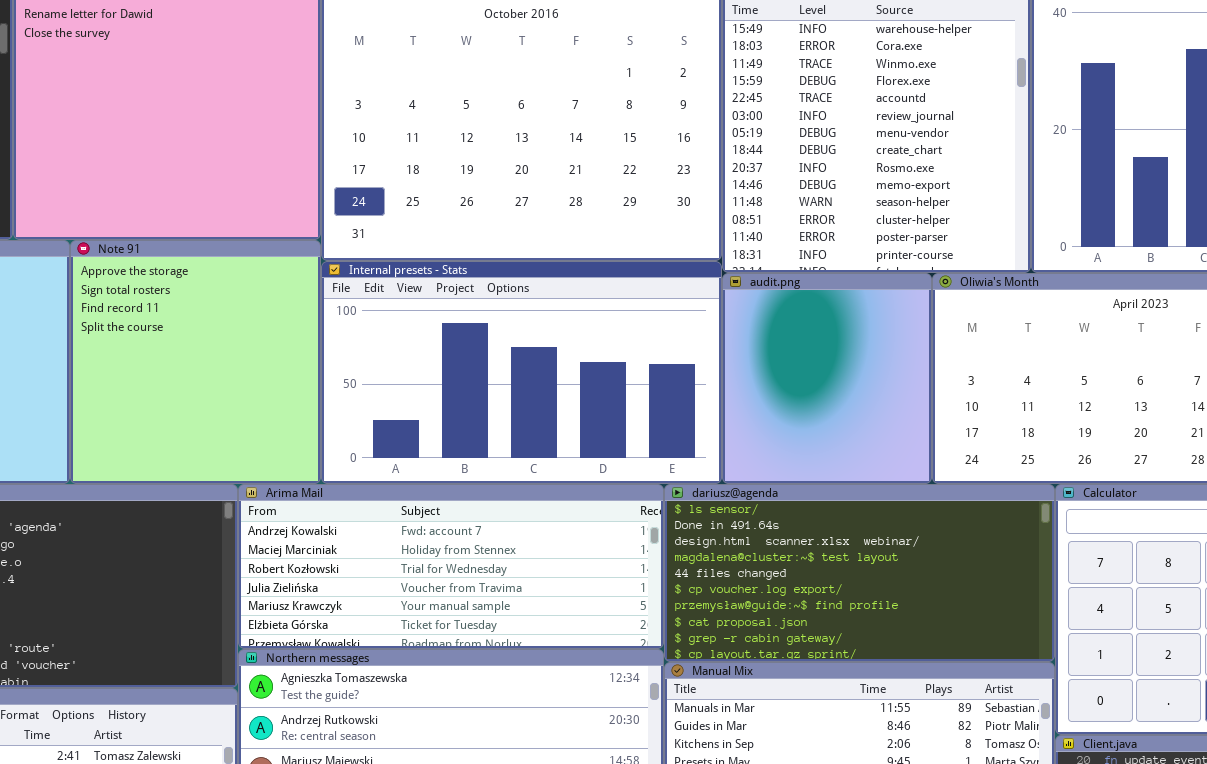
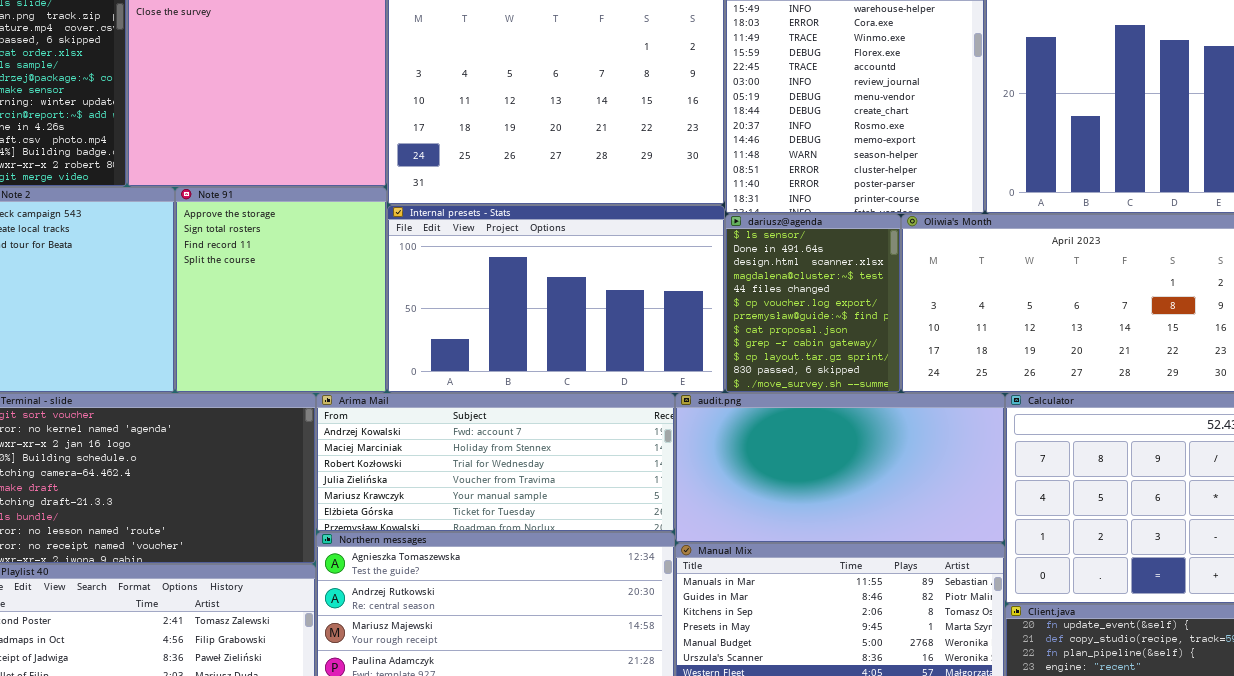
audit.png: [722,273,932,484] -> [675,393,1005,543], moved, resized
dariusz@agenda: [664,484,1055,662] -> [725,214,901,393], moved, resized

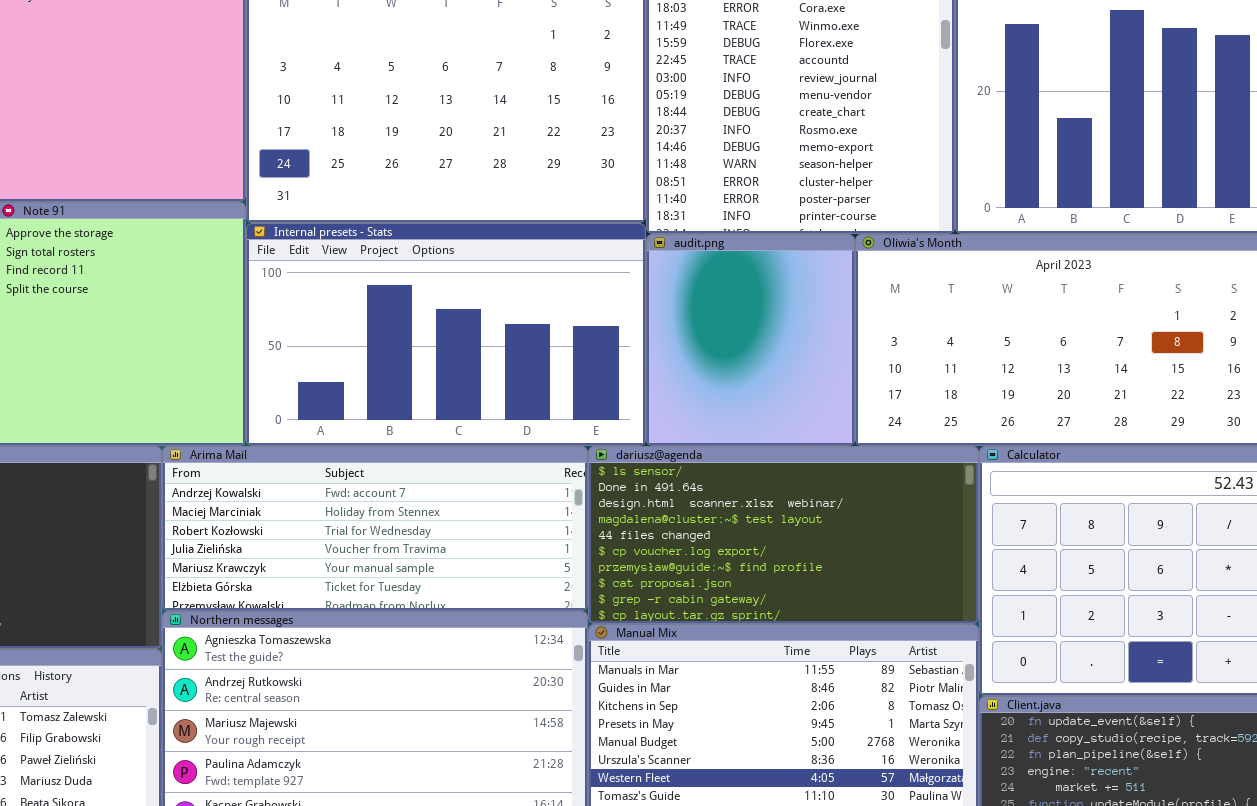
dariusz@agenda: [725,214,901,393] -> [588,446,979,624], moved, resized
audit.png: [675,393,1005,543] -> [646,234,855,446], moved, resized

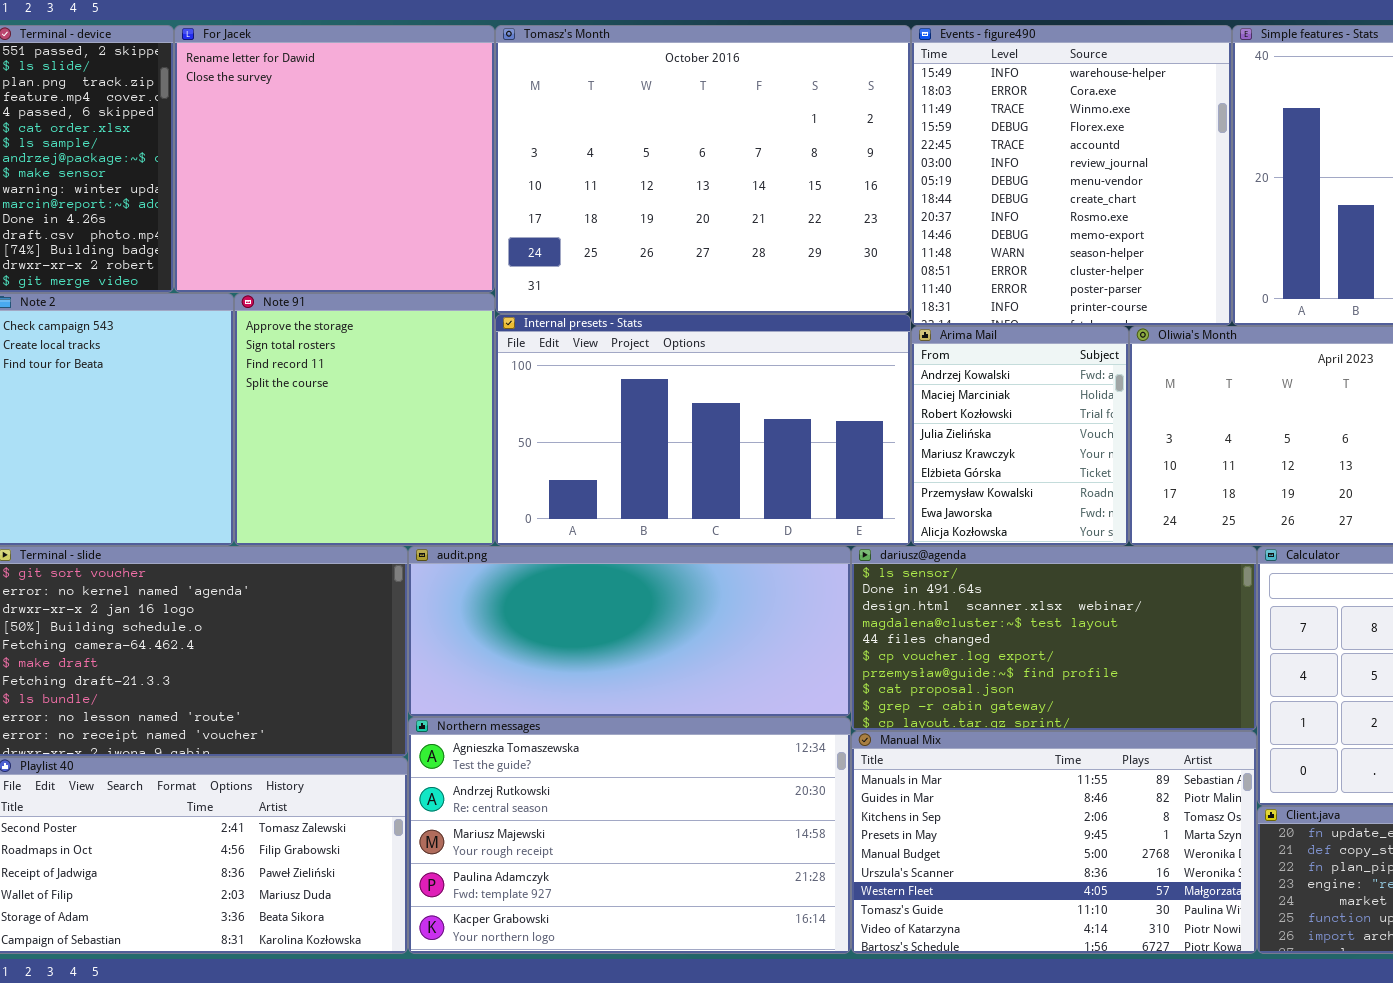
audit.png: [646,234,855,446] -> [408,546,851,717], moved, resized
Arima Mail: [162,446,588,611] -> [911,326,1129,546], moved, resized

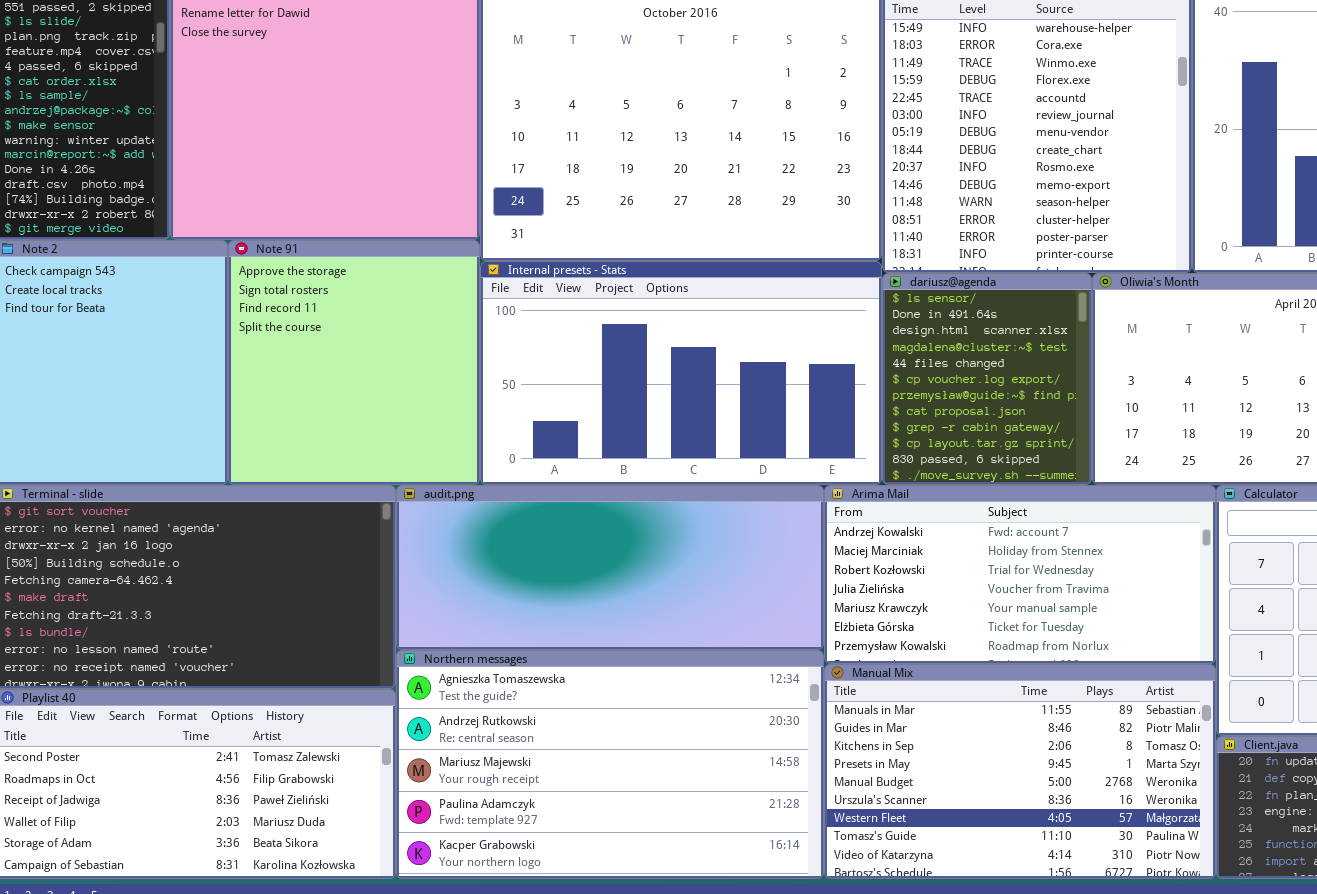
Arima Mail: [911,326,1129,546] -> [824,485,1216,664], moved, resized
dariusz@agenda: [851,546,1257,731] -> [882,273,1092,485], moved, resized

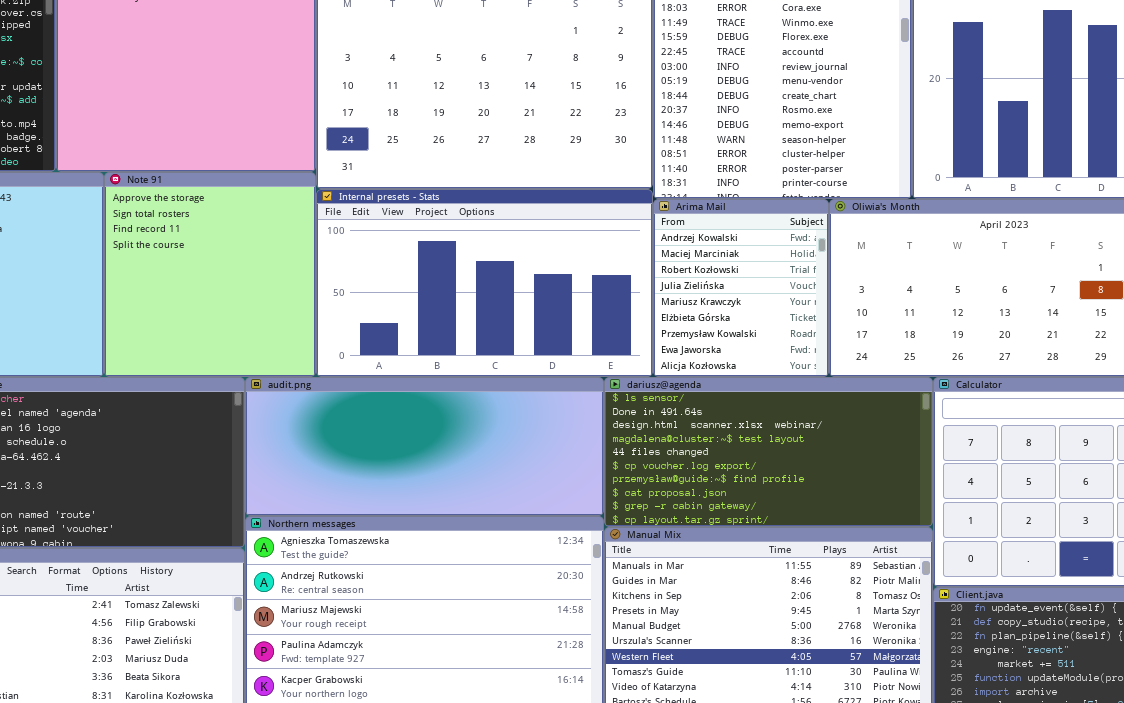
dariusz@agenda: [882,273,1092,485] -> [604,377,933,527], moved, resized
Arima Mail: [824,485,1216,664] -> [653,199,829,377], moved, resized

